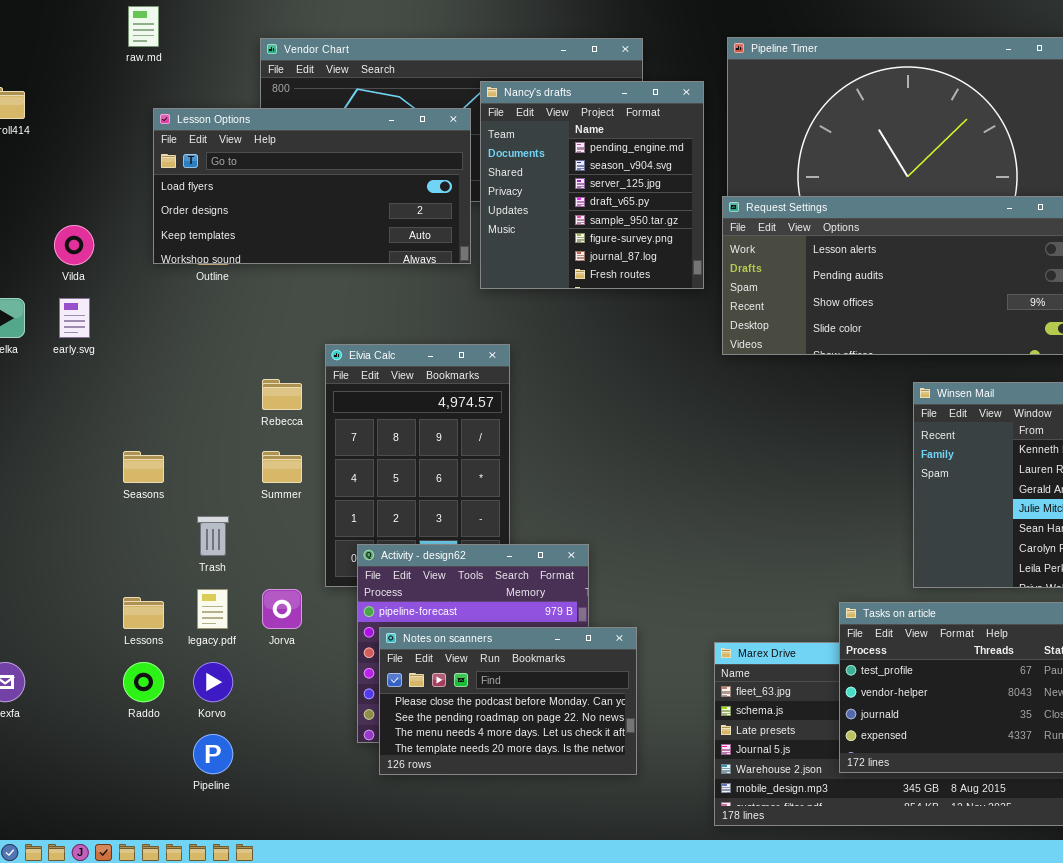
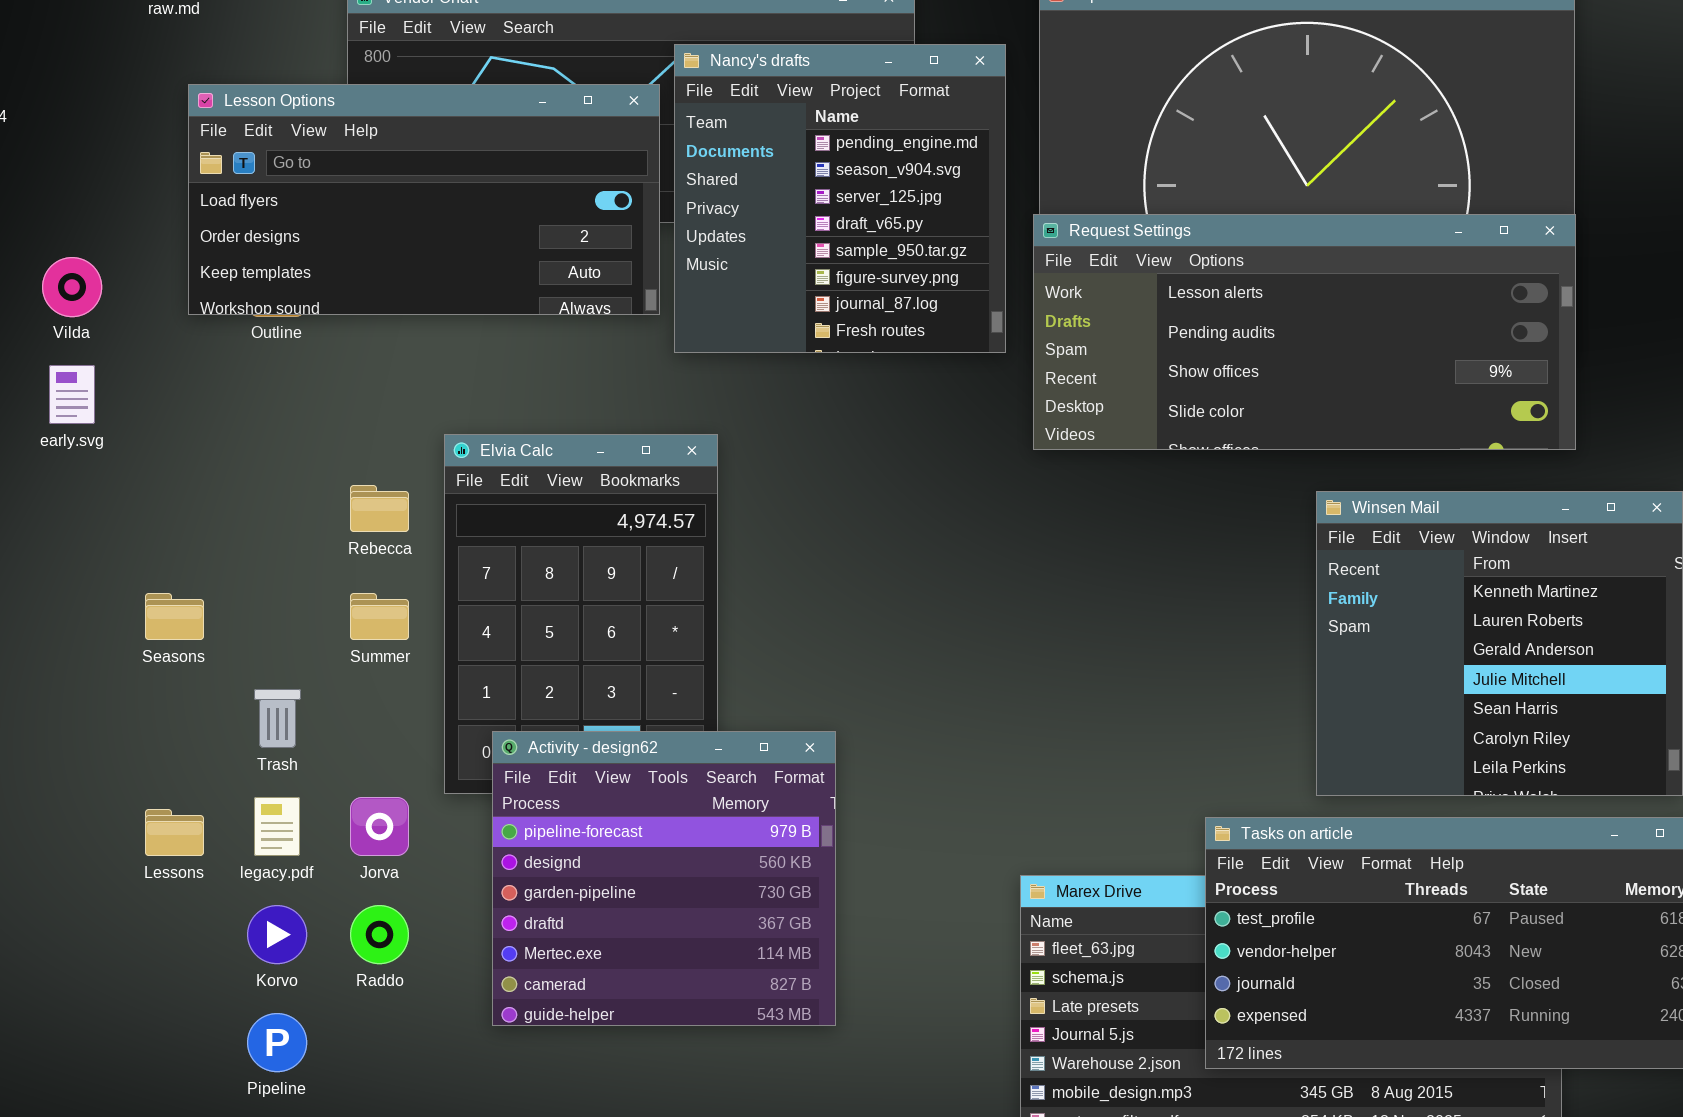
Notes on scanners: [379,627,637,775] -> none, closed
Raddo: [123,662,164,702] -> [350,905,409,964], moved

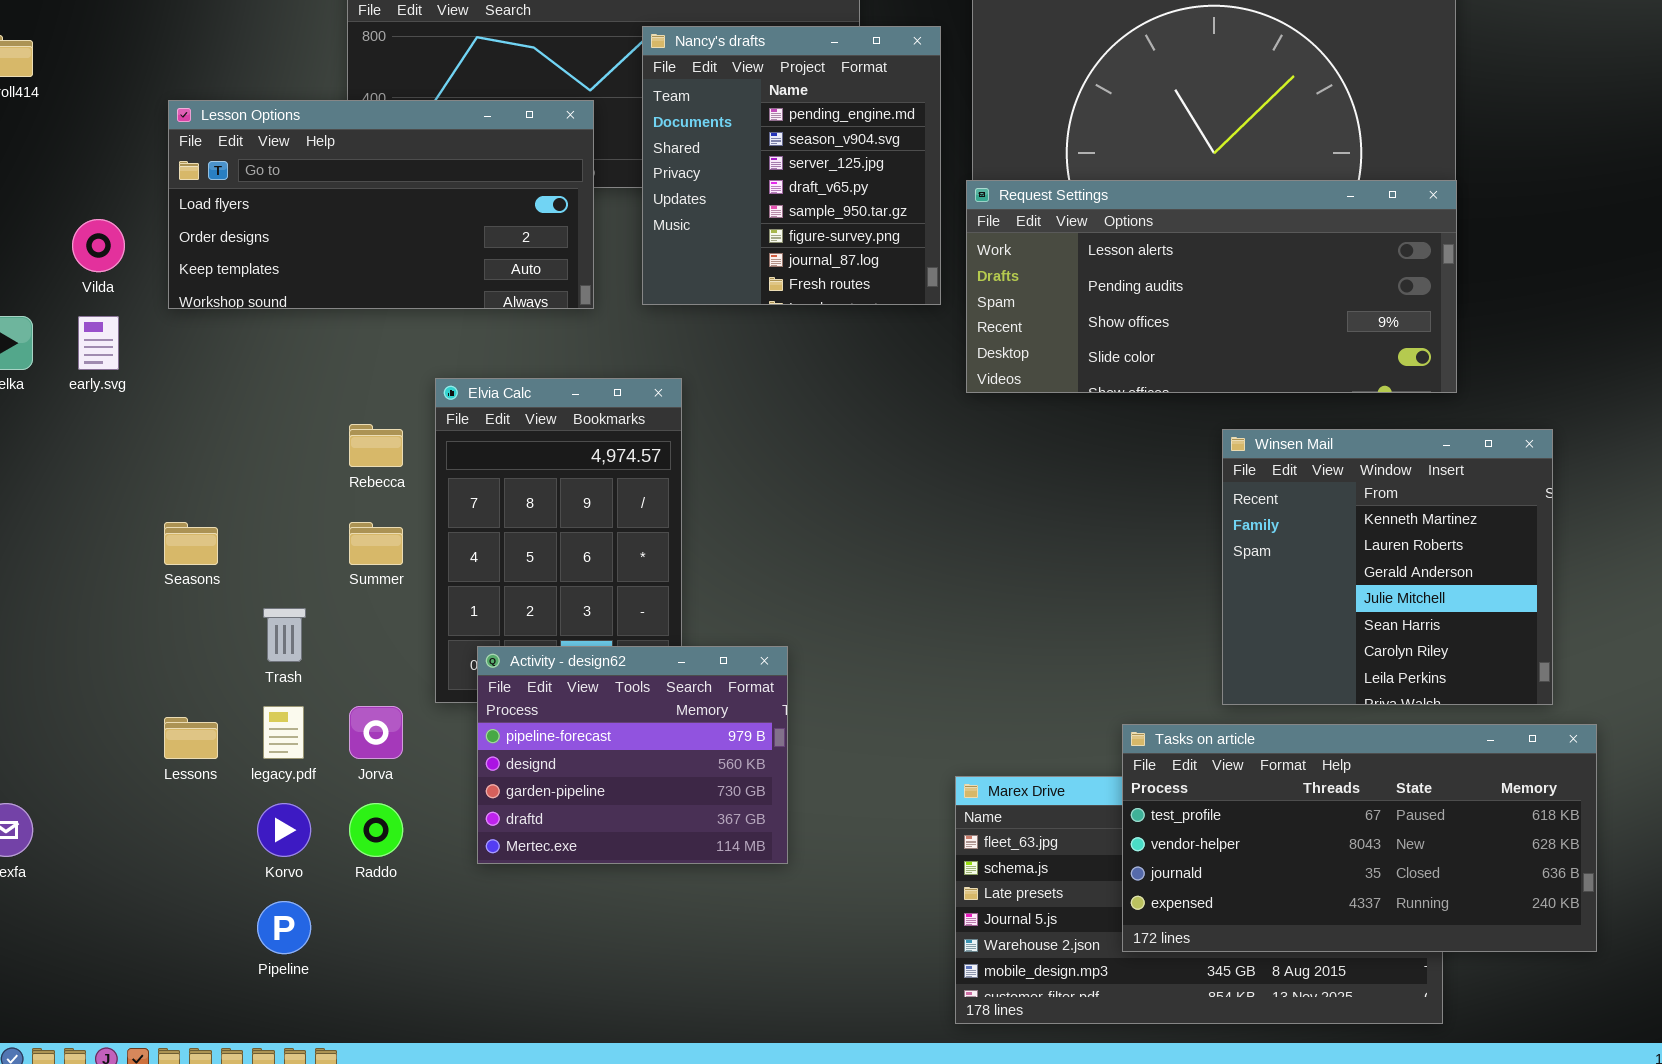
Lesson Options: [188,84,660,315] -> [168,100,594,309], moved
Activity - design62: [492,731,836,1026] -> [477,646,788,864], resized

